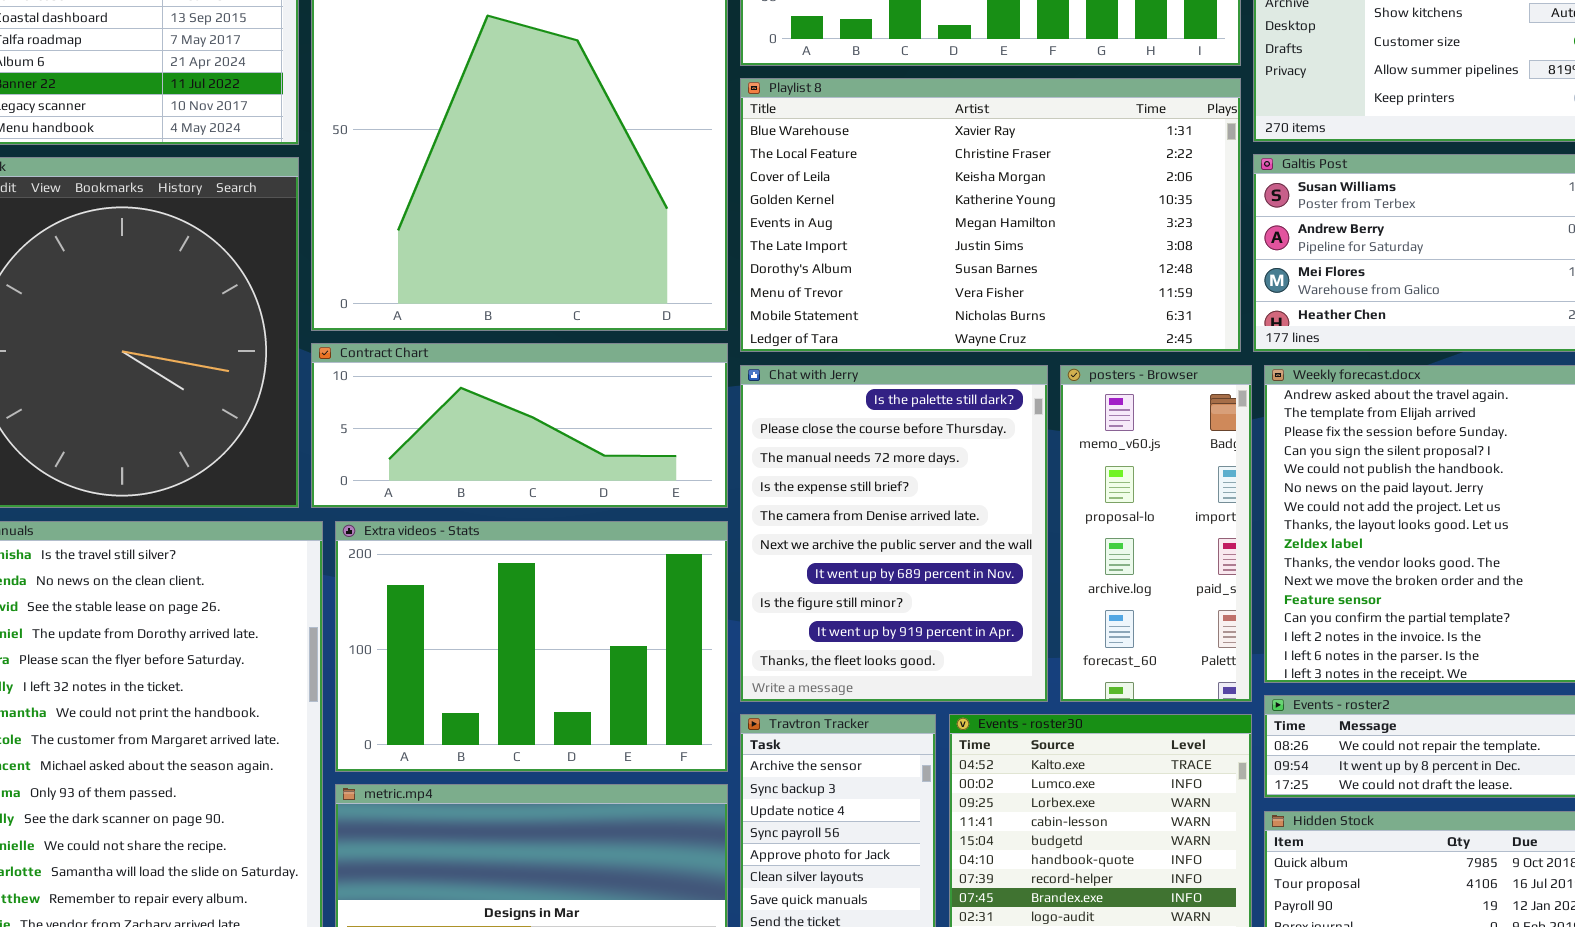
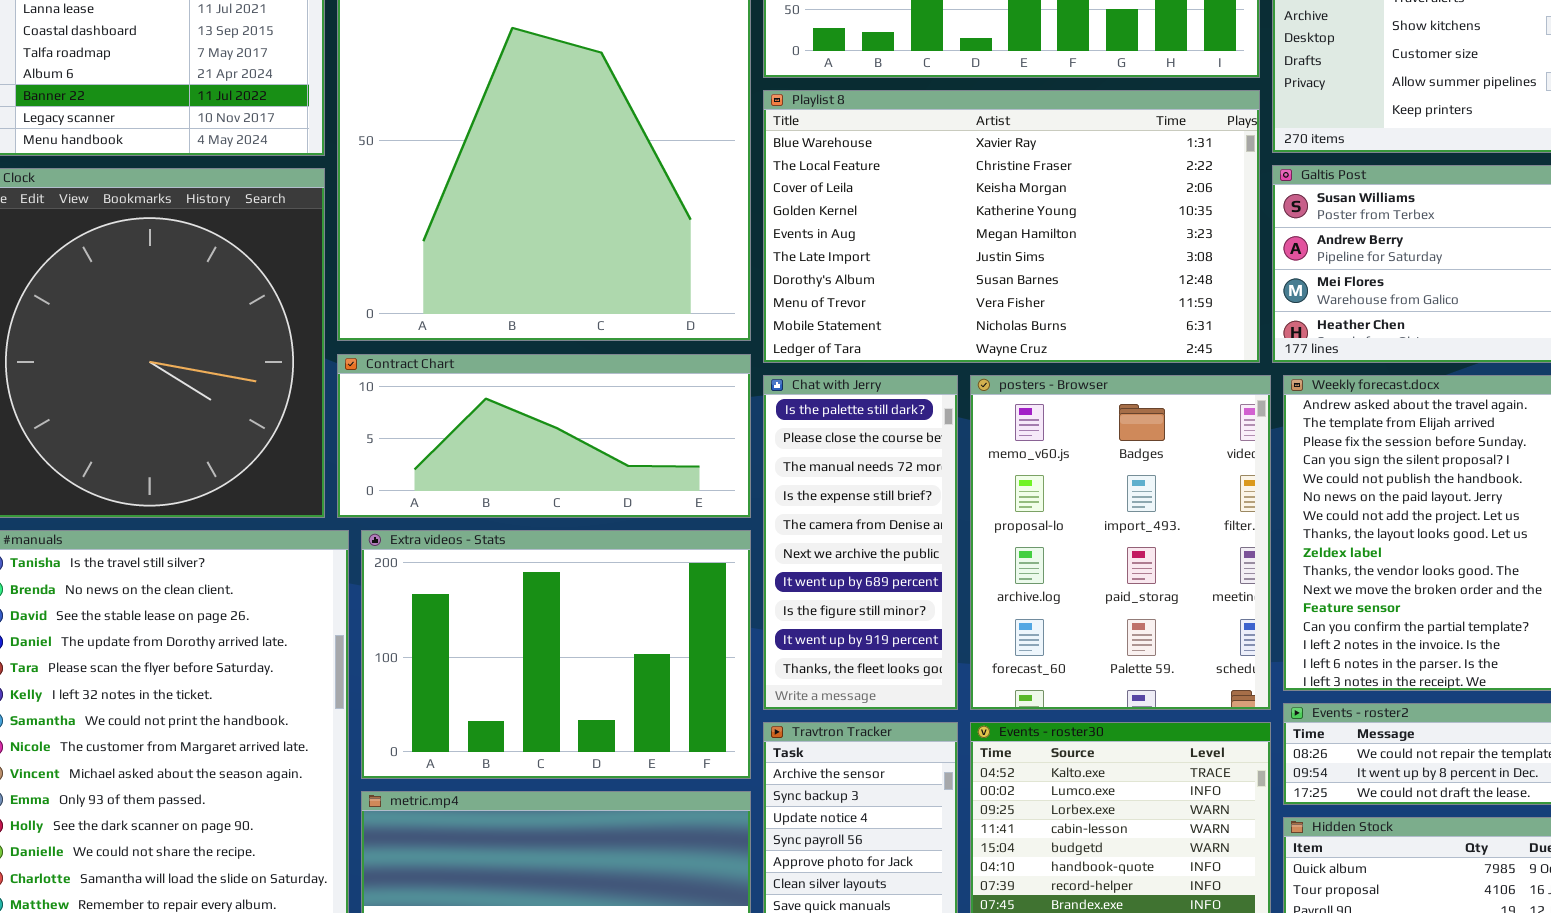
Chat with Jerry: [740,365,1048,702] -> [763,375,958,710], resized
posters - Browser: [1060,365,1252,702] -> [970,375,1271,710], resized

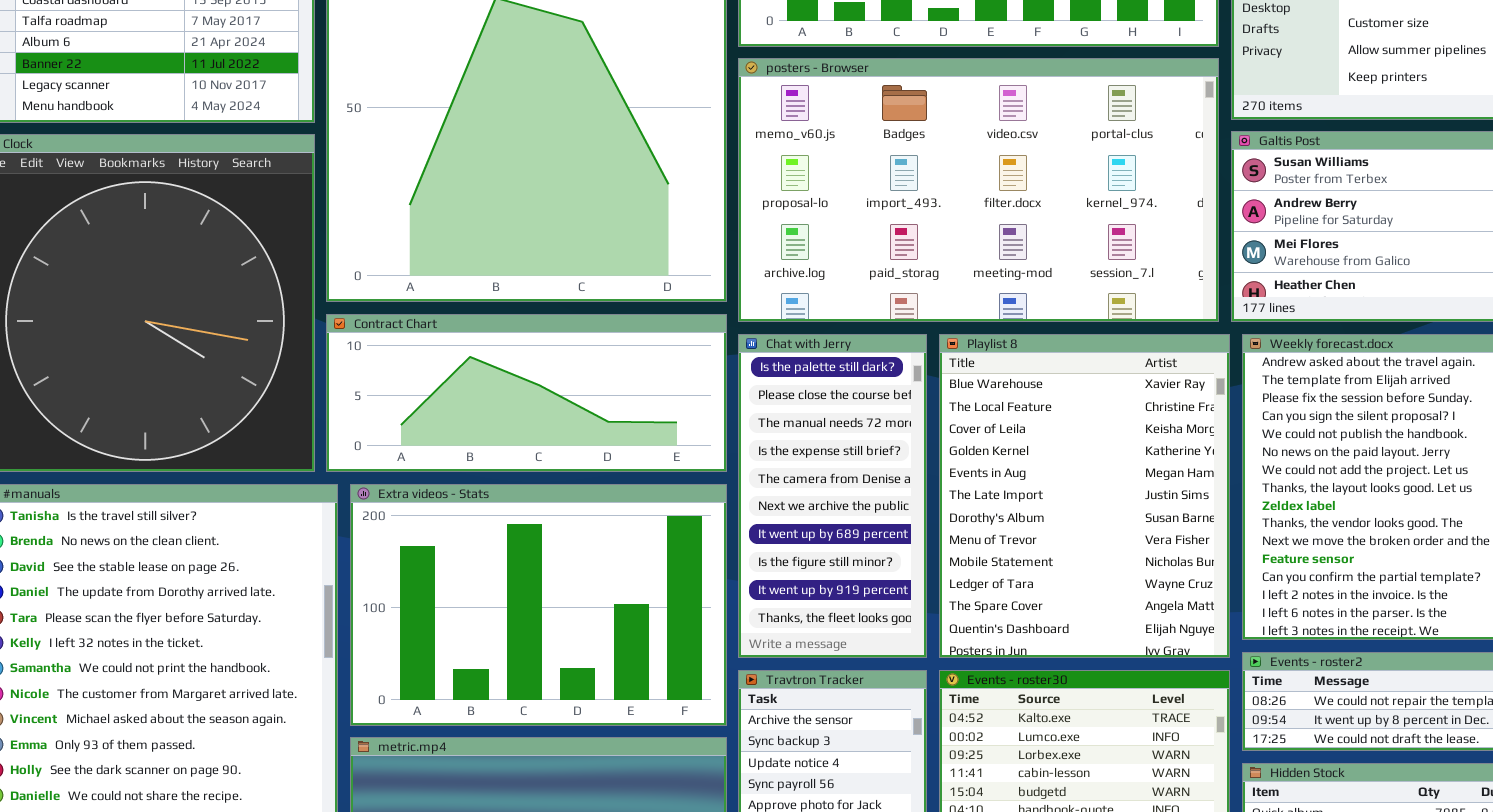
Playlist 8: [763,90,1260,363] -> [939,334,1230,658], moved, resized
posters - Browser: [970,375,1271,710] -> [738,58,1219,322], moved, resized

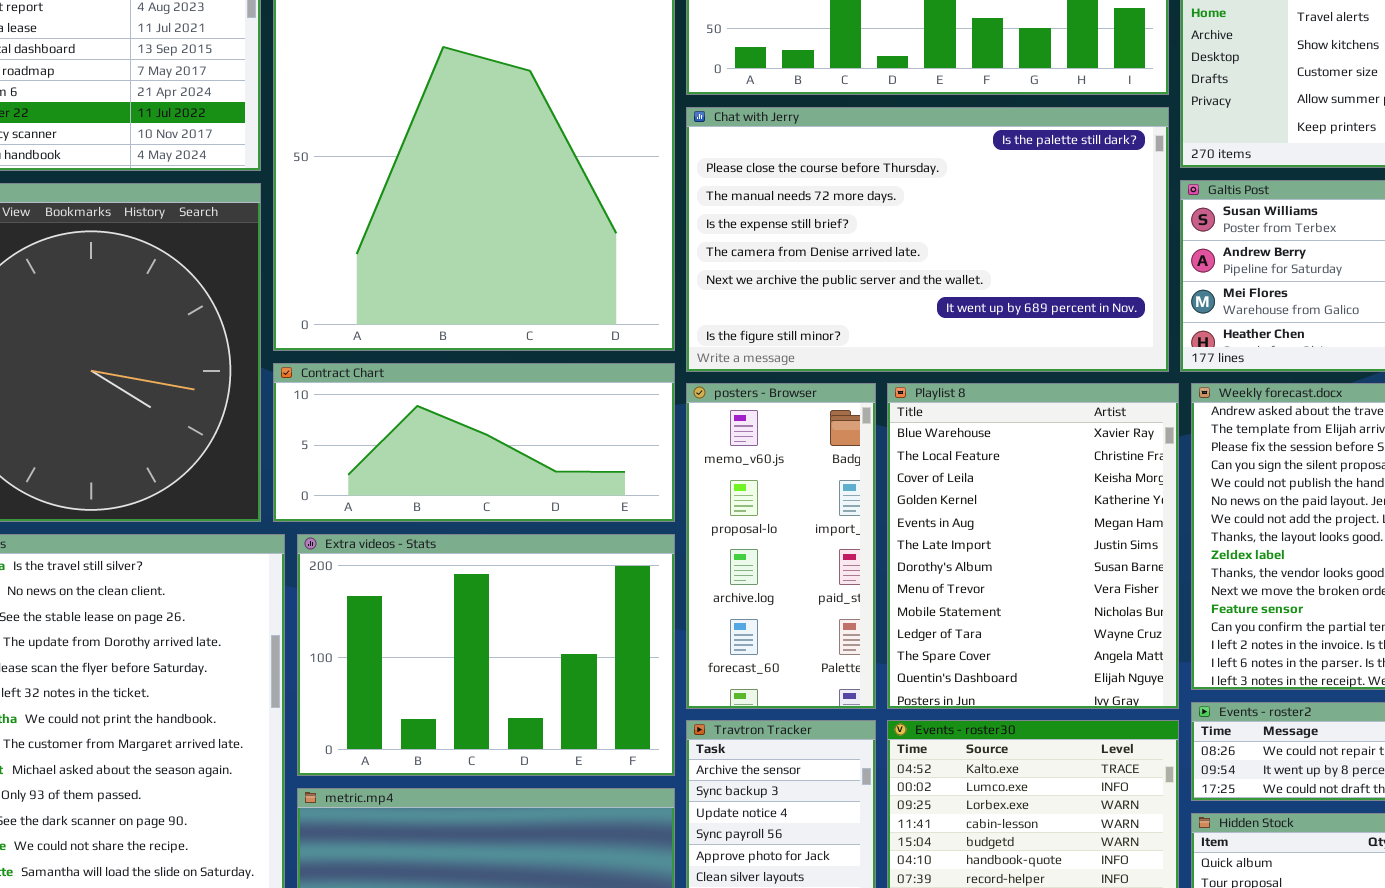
posters - Browser: [738,58,1219,322] -> [686,383,876,709], moved, resized
Chat with Jerry: [738,334,927,658] -> [686,107,1169,372], moved, resized

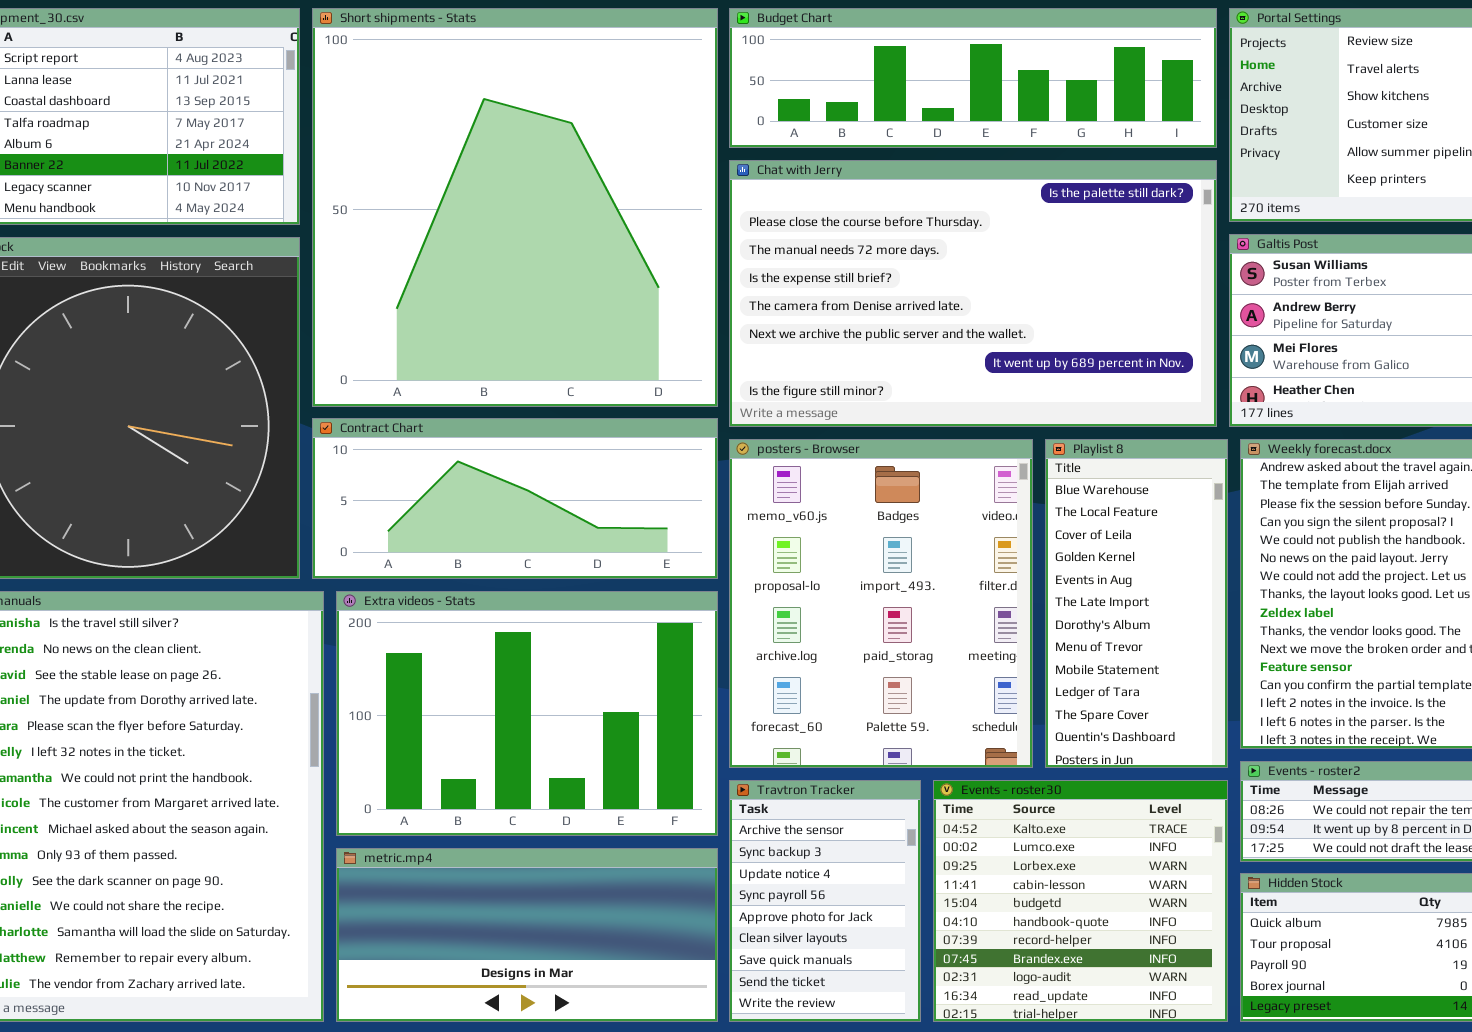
posters - Browser: [686,383,876,709] -> [729,439,1033,768], resized
Playlist 8: [887,383,1179,709] -> [1045,439,1228,768], resized

